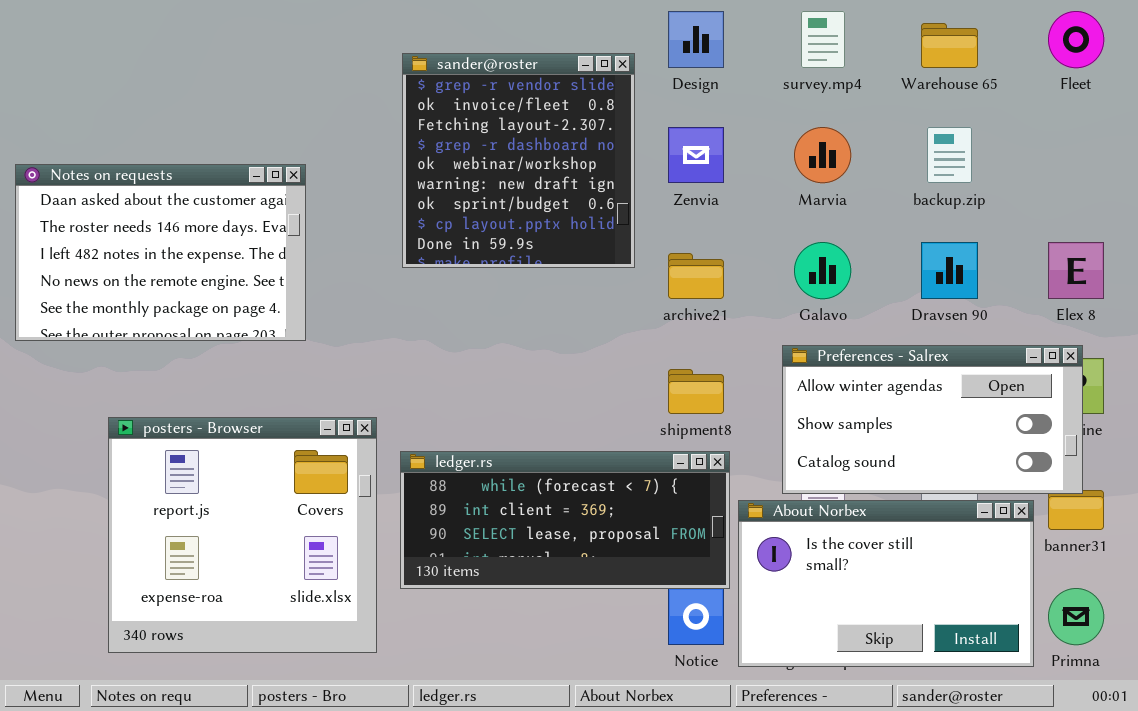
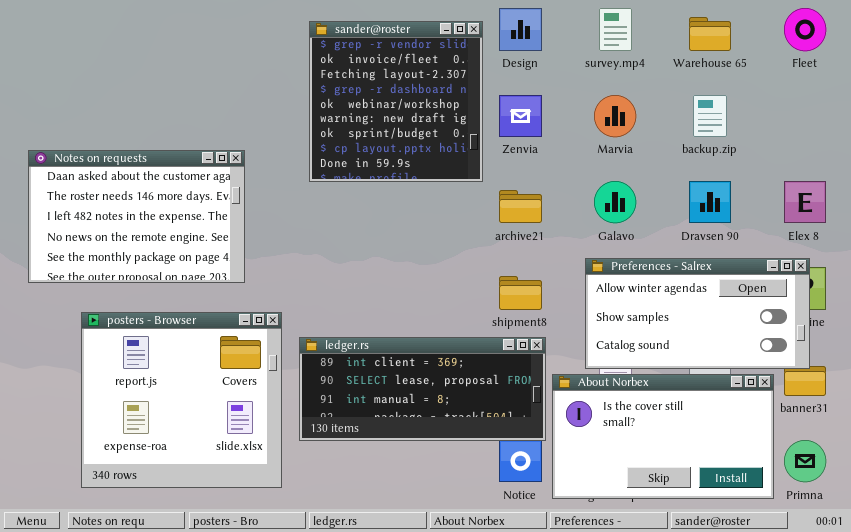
sander@roster: [402,53,635,268] -> [309,21,483,182], moved
Notes on requests: [15,164,306,341] -> [28,150,245,283], moved
ledger.rs: [400,451,730,589] -> [299,337,546,441], scrolled down 1 row

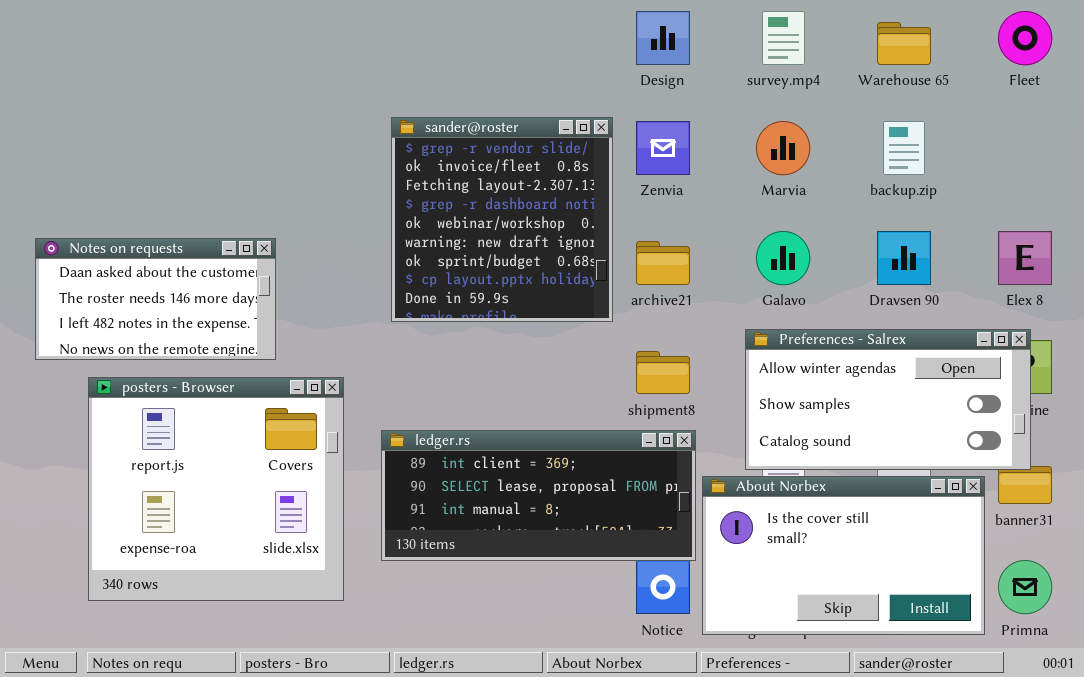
sander@roster: [309,21,483,182] -> [391,117,613,322], moved
Notes on requests: [28,150,245,283] -> [35,238,276,360], resized
posters - Browser: [81,312,282,488] -> [88,377,344,601], moved

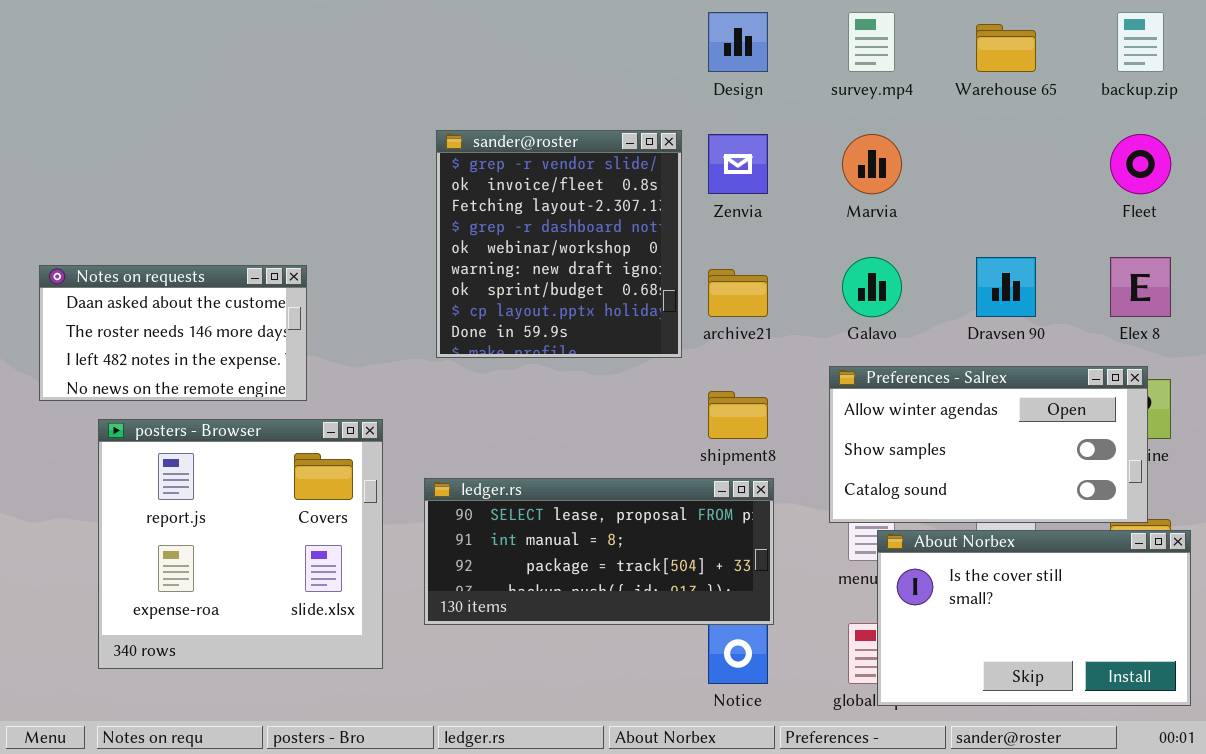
Fleet: [998,11,1052,65] -> [1110,134,1171,194], moved
backup.zip: [883,121,925,175] -> [1117,12,1164,72], moved
ledger.rs: [381,430,696,561] -> [424,478,774,625], scrolled down 1 row
About Norbex: [702,476,985,635] -> [877,530,1191,706], moved

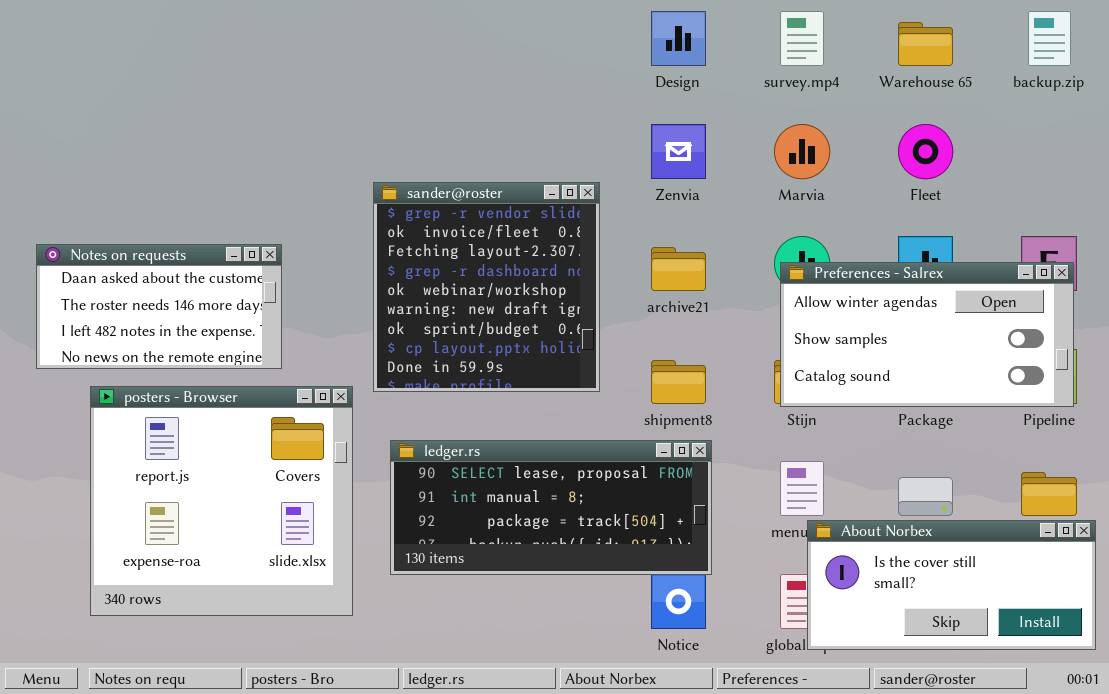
sander@roster: [436,130,682,358] -> [373,182,600,392], moved
Fleet: [1110,134,1171,194] -> [898,124,953,179], moved
Preferences - Salrex: [829,366,1148,523] -> [780,262,1074,407], moved
About Norbex: [877,530,1191,706] -> [807,520,1096,650], resized

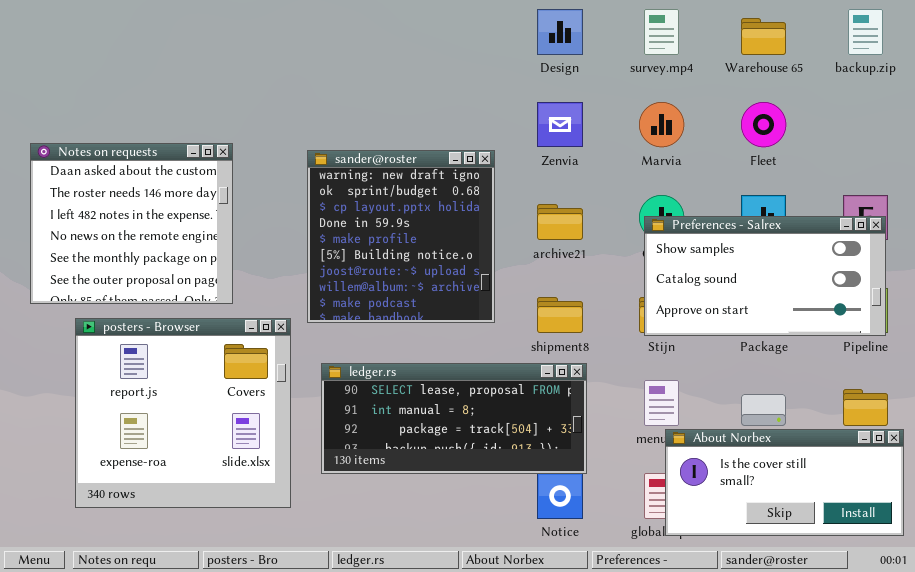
sander@roster: [373,182,600,392] -> [307,150,495,323], scrolled down 5 rows
Notes on requests: [36,244,282,369] -> [30,143,233,304], resized
Preferences - Salrex: [780,262,1074,407] -> [644,216,886,336], scrolled down 1 row

